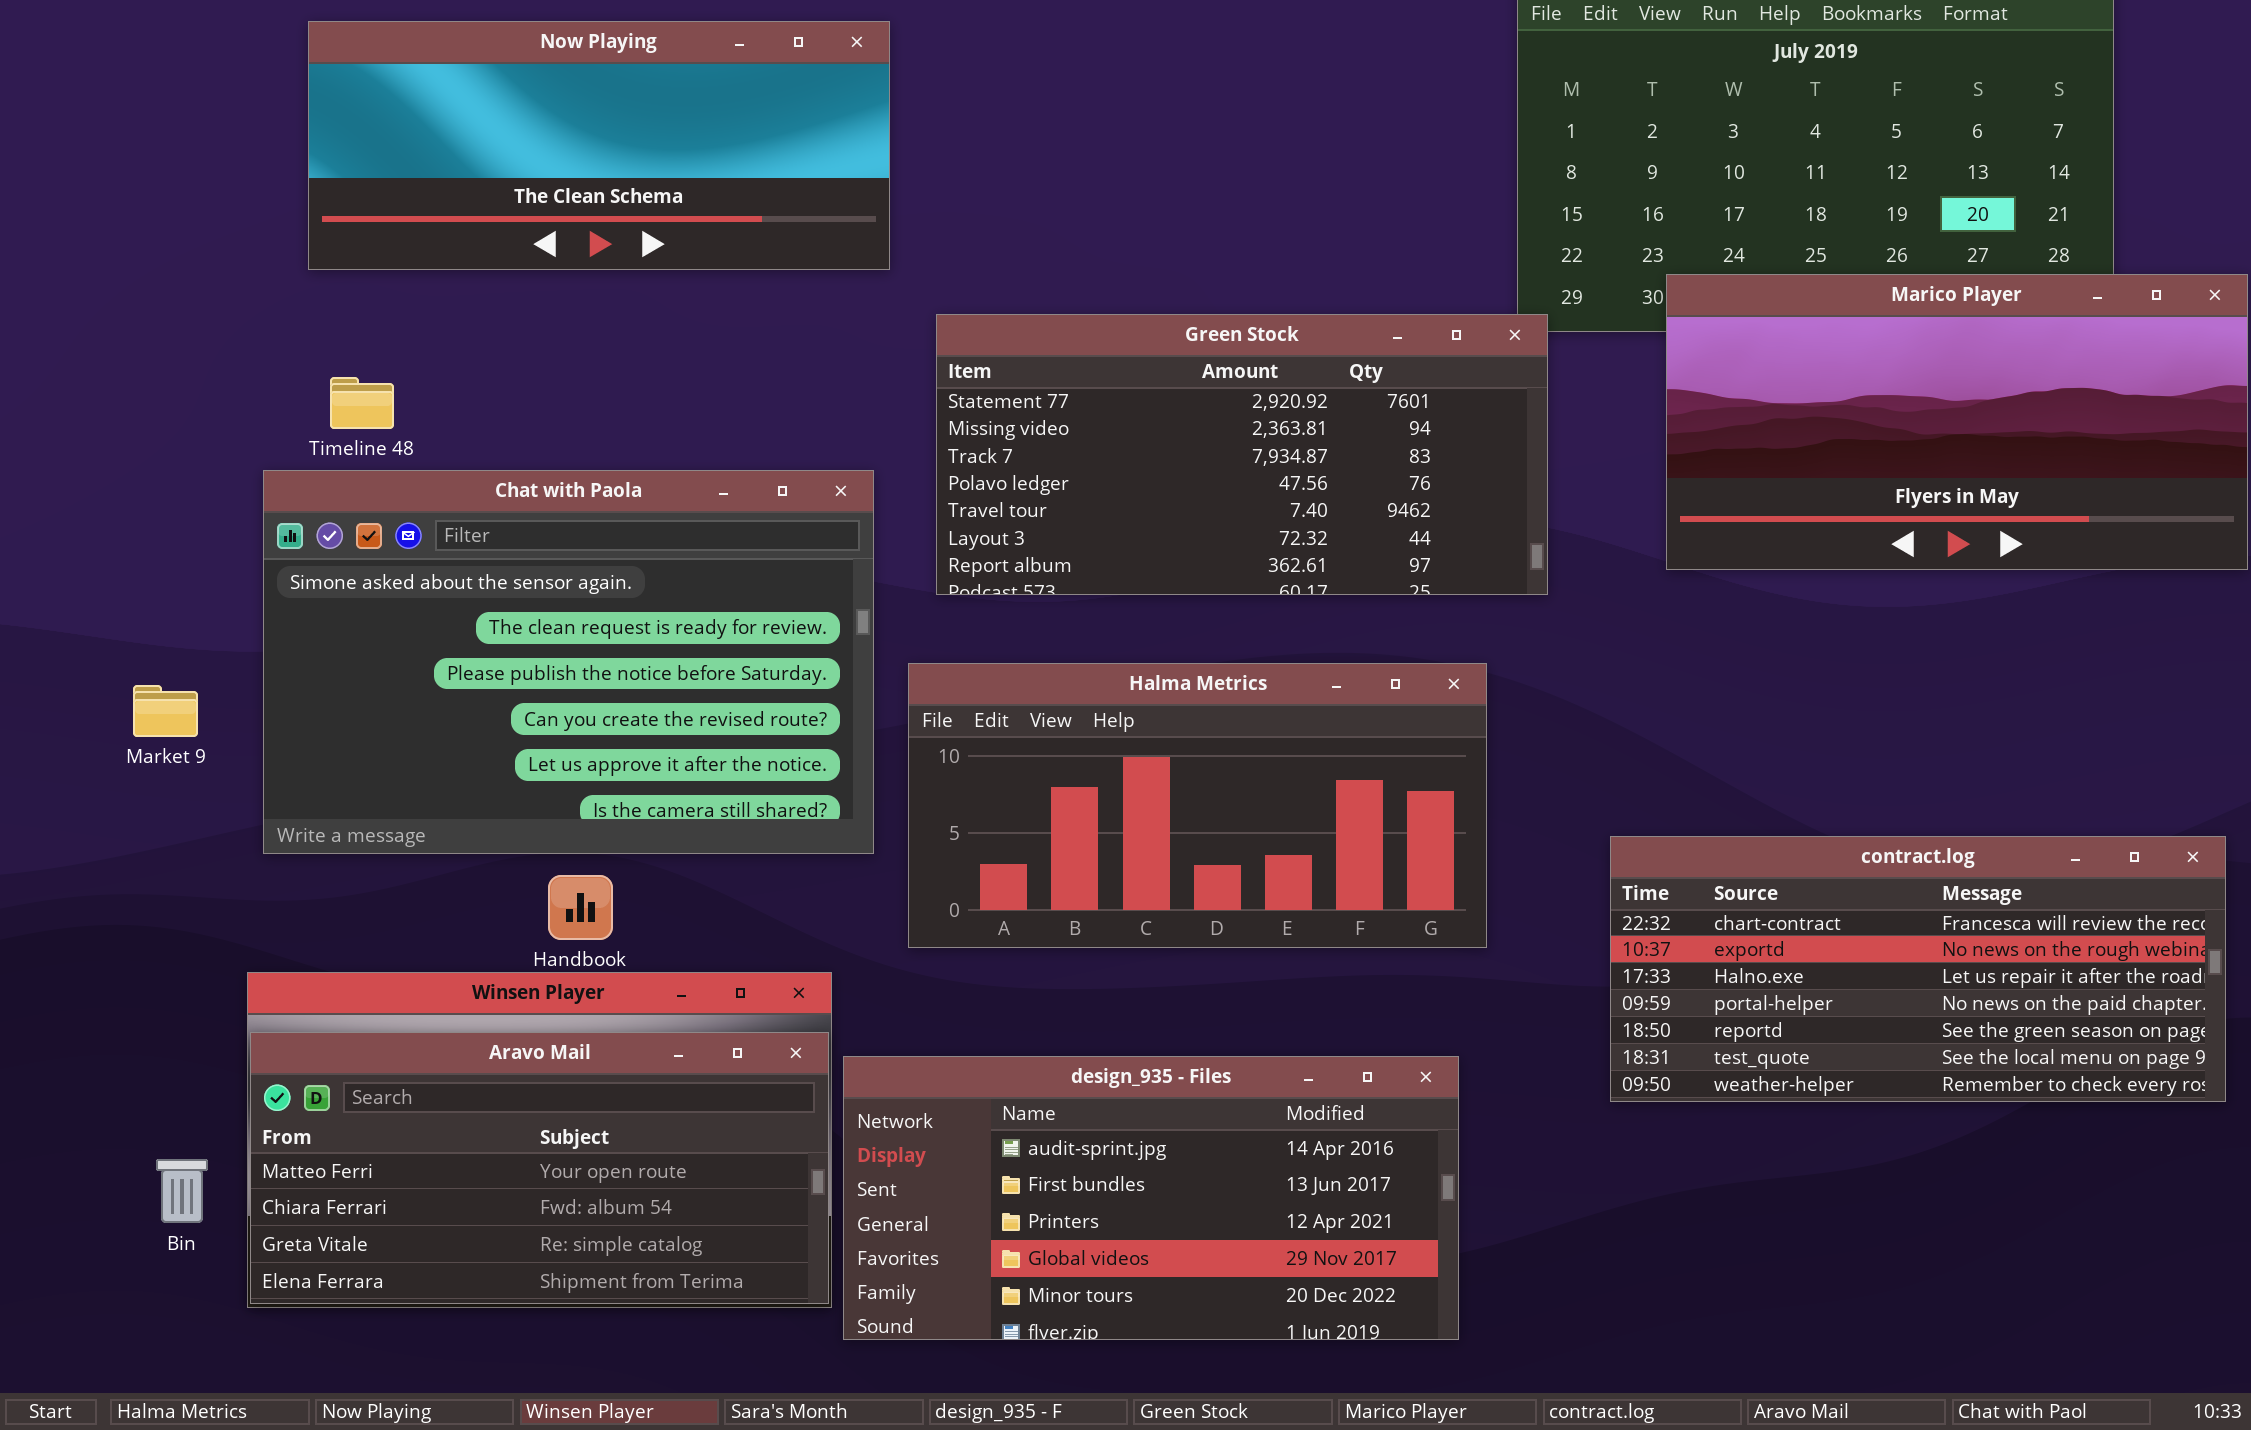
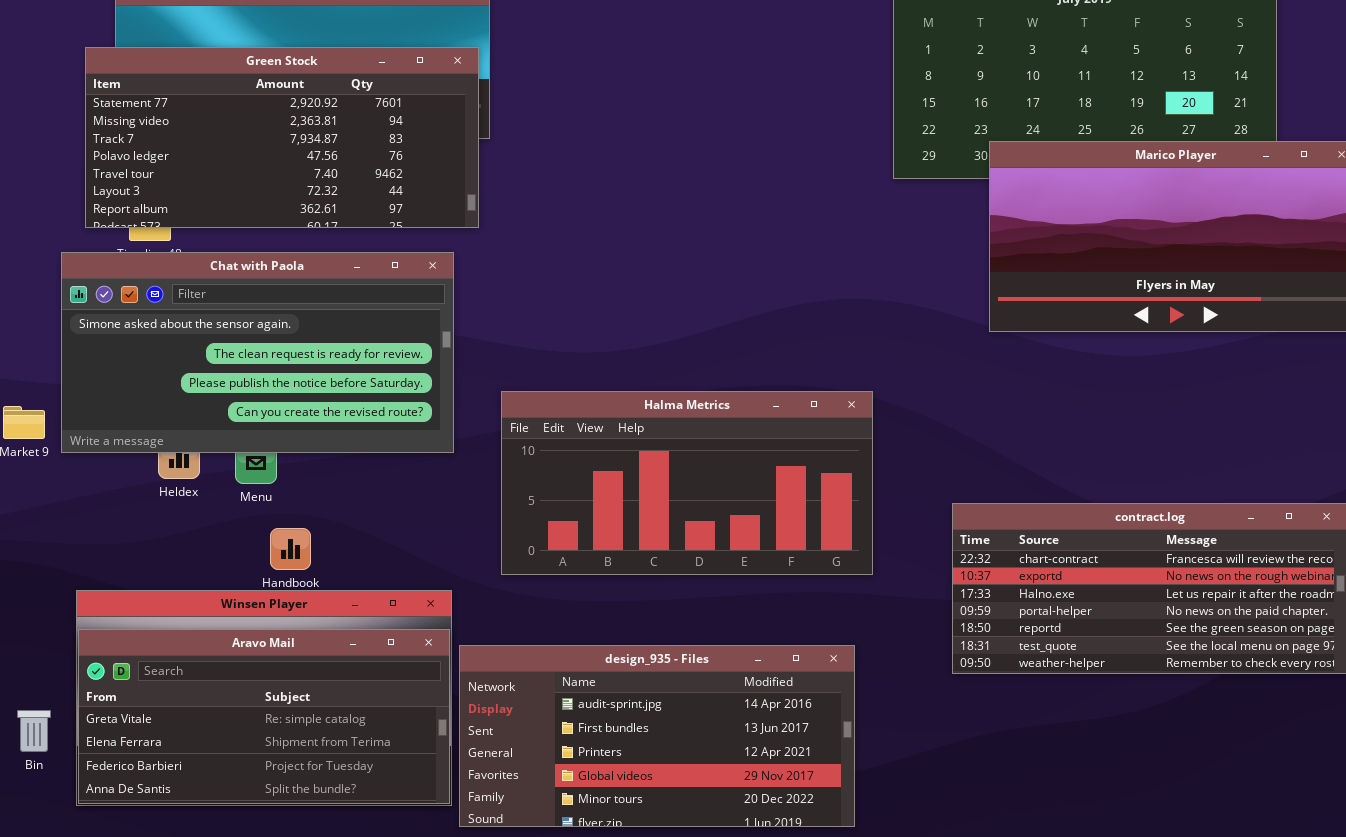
Green Stock: [936,314,1548,595] -> [85,47,479,228], moved
Chat with Paola: [263,470,874,854] -> [61,252,454,453], moved, resized
Aravo Mail: [250,1032,829,1304] -> [78,629,450,804], scrolled down 2 rows

